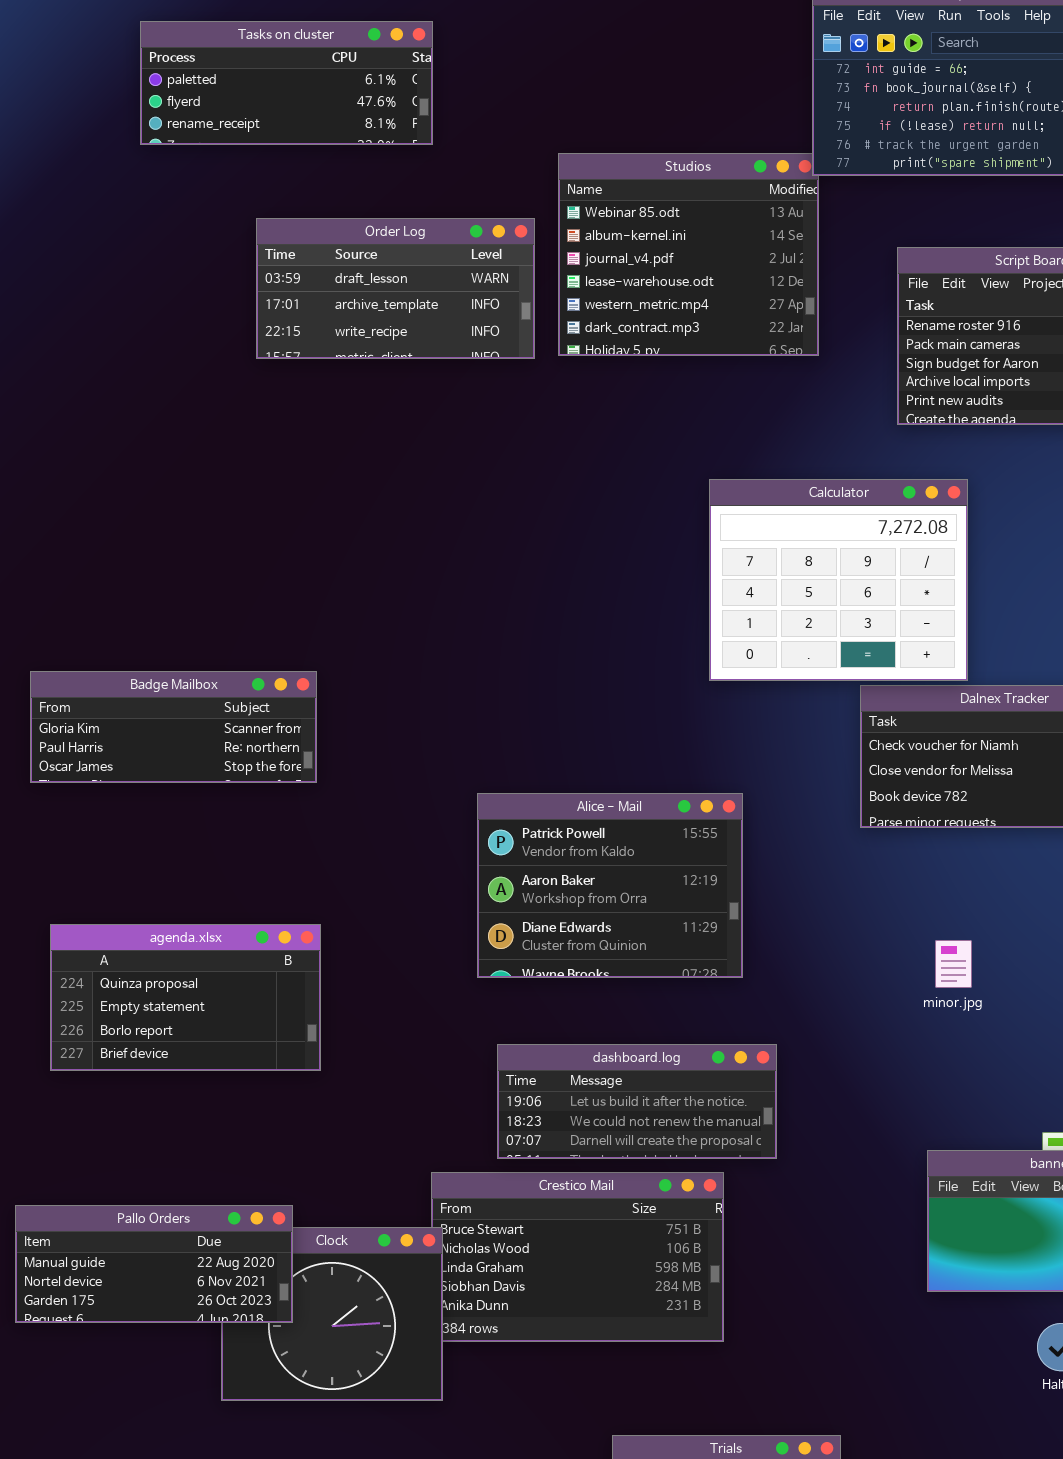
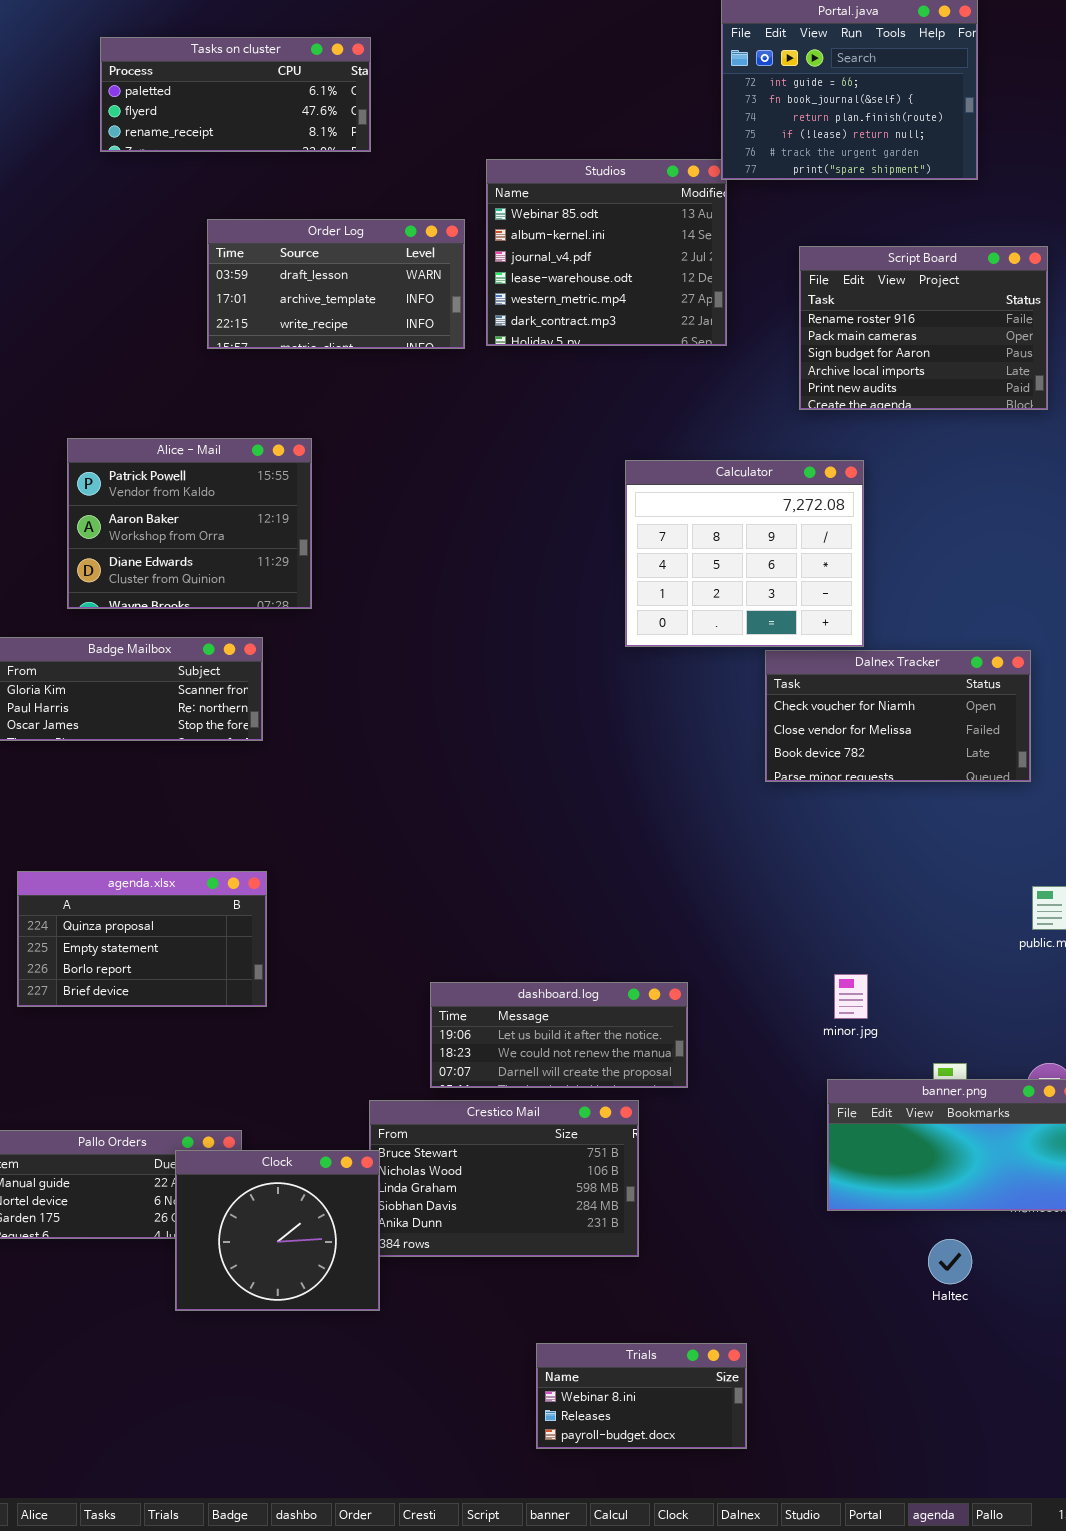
Alice - Mail: [477,793,743,978] -> [67,438,312,609], moved
minor.jpg: [935,940,972,988] -> [834,974,868,1019], moved
Clock: [221,1227,443,1401] -> [175,1150,380,1311], raised

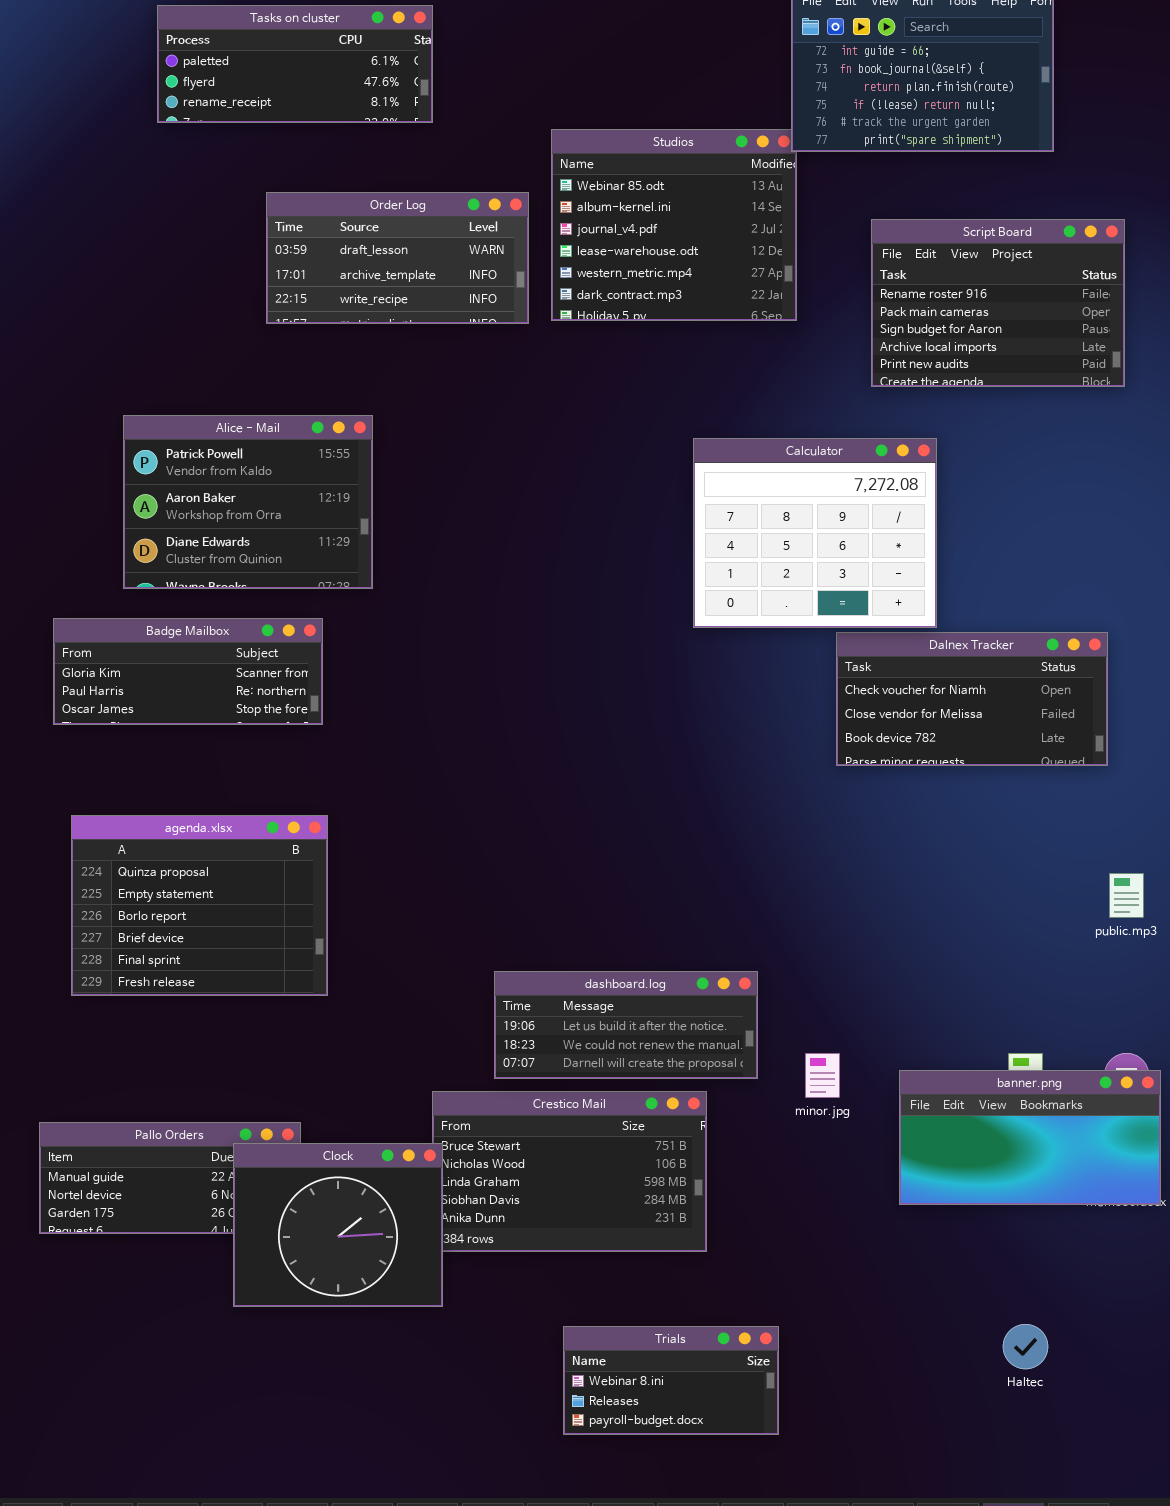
agenda.xlsx: [17,871,267,1007] -> [71,815,328,996], resized
minor.jpg: [834,974,868,1019] -> [805,1053,840,1098], moved
Haltec: [928,1239,972,1284] -> [1003,1324,1048,1369], moved
Trials: [536,1343,747,1449] -> [563,1326,779,1435], moved

